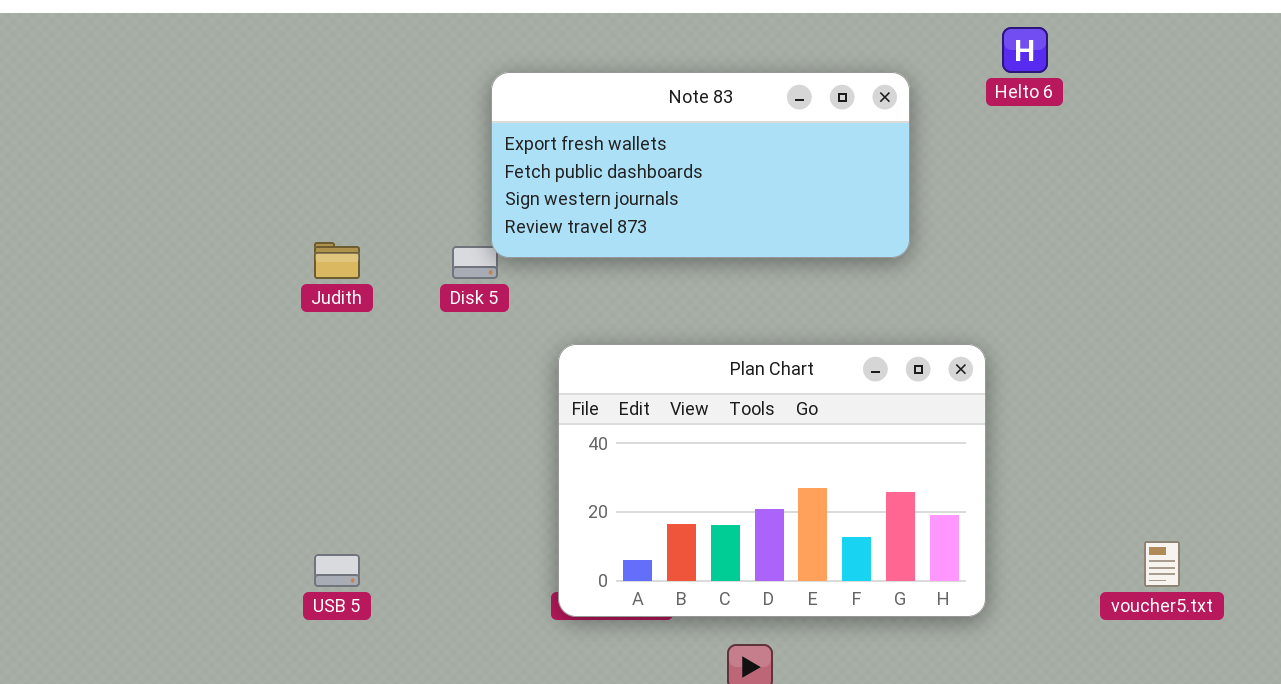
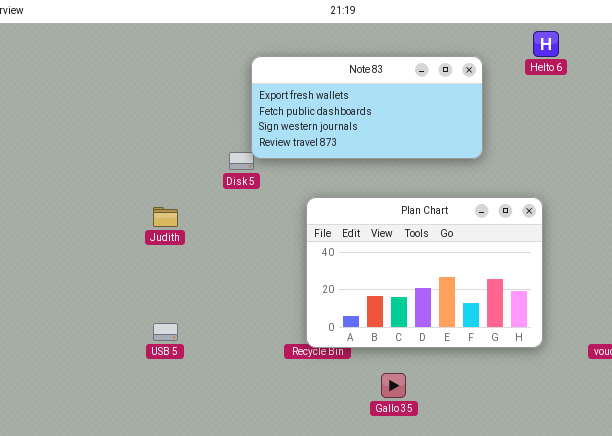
Judith: [314,242,360,279] -> [153,207,178,227], moved
Plan Chart: [558,344,986,617] -> [306,197,543,348], moved

